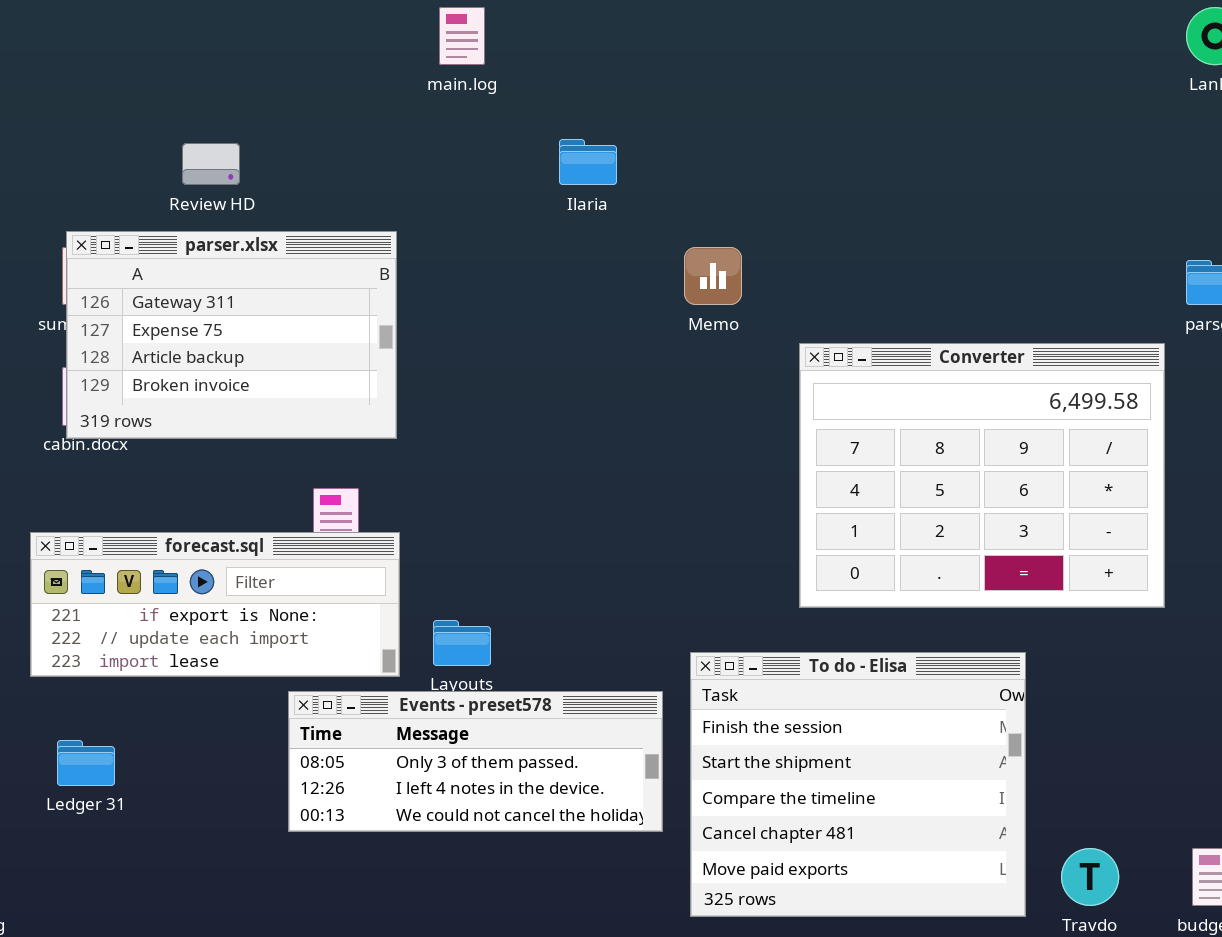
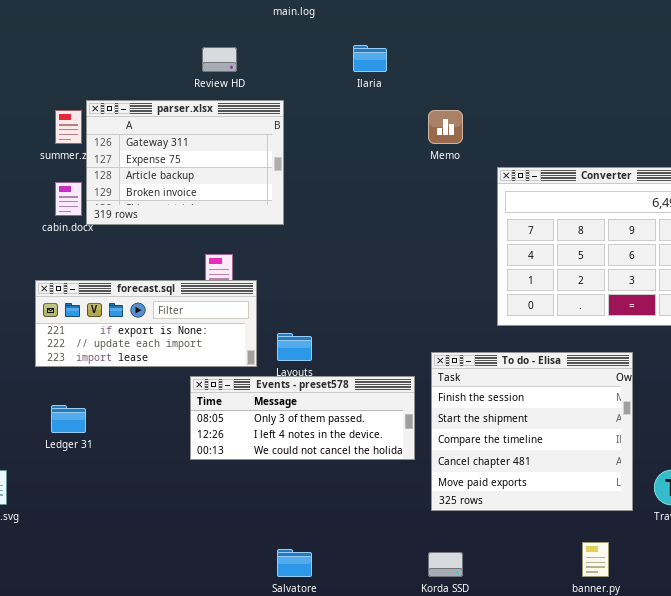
Review HD: [182,143,240,185] -> [202,47,237,72], moved
parser.xlsx: [66,231,397,439] -> [86,100,284,225], moved

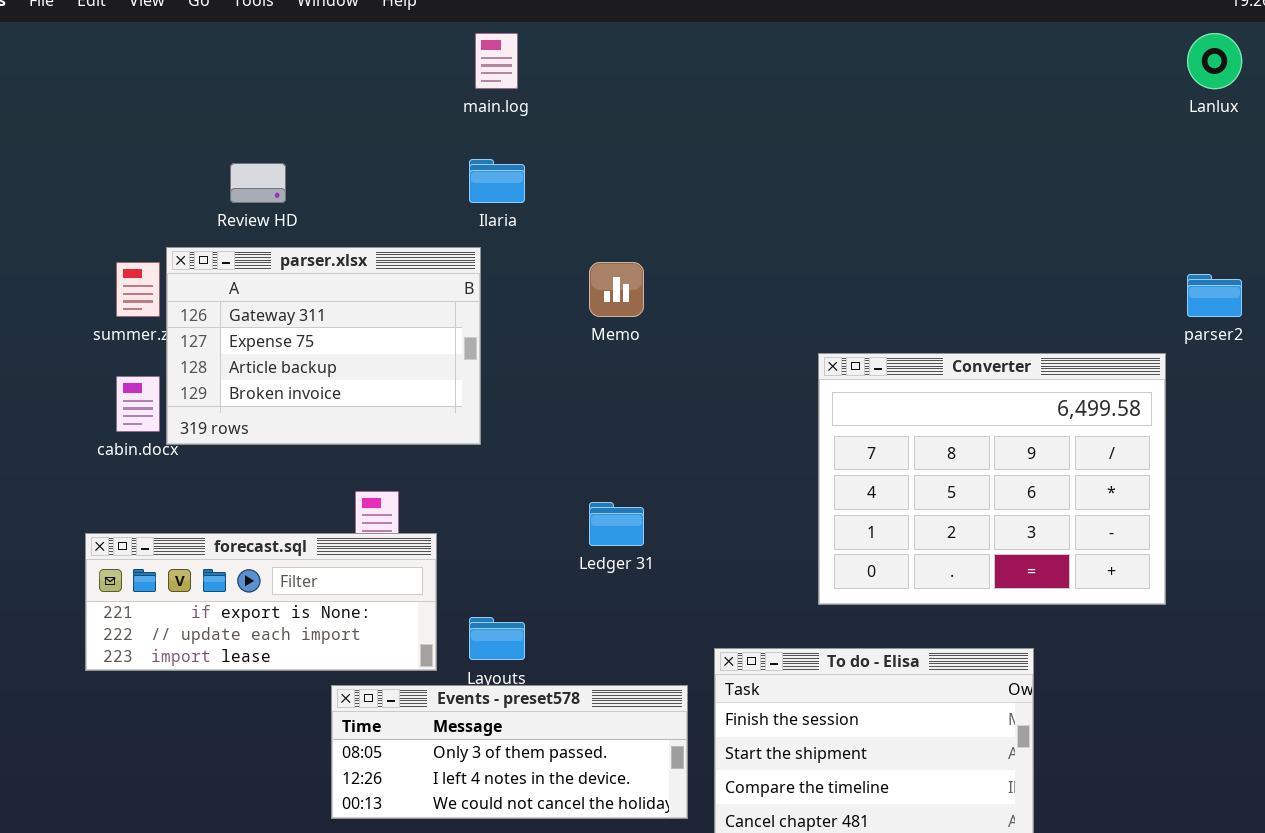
Ilaria: [353,45,387,72] -> [469,159,525,203], moved
Review HD: [202,47,237,72] -> [230,163,286,203], moved
Memo: [428,110,463,144] -> [589,262,644,317], moved
Ledger 31: [51,405,86,433] -> [589,502,644,546], moved

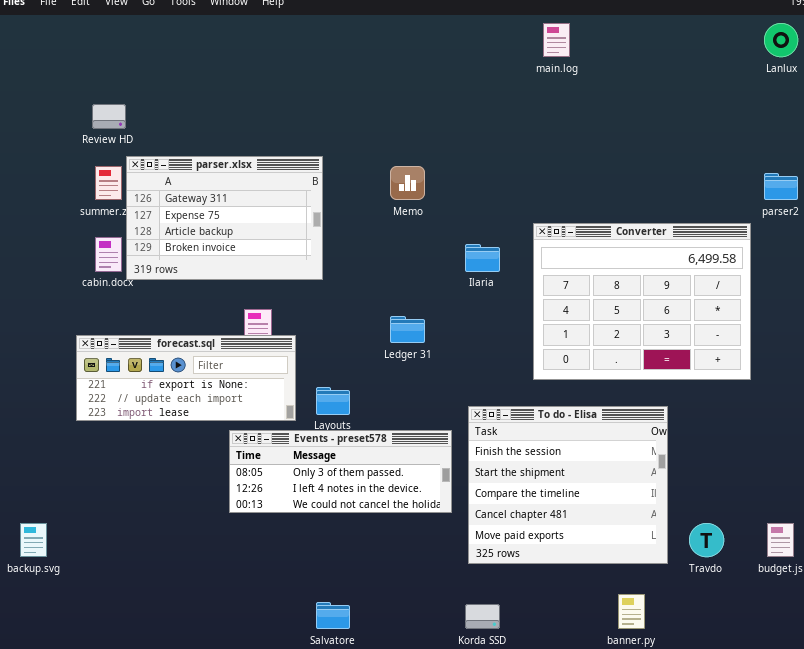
main.log: [475,33,518,89] -> [543,23,570,57], moved
Ilaria: [469,159,525,203] -> [465,244,500,272], moved
Review HD: [230,163,286,203] -> [92,104,126,129], moved

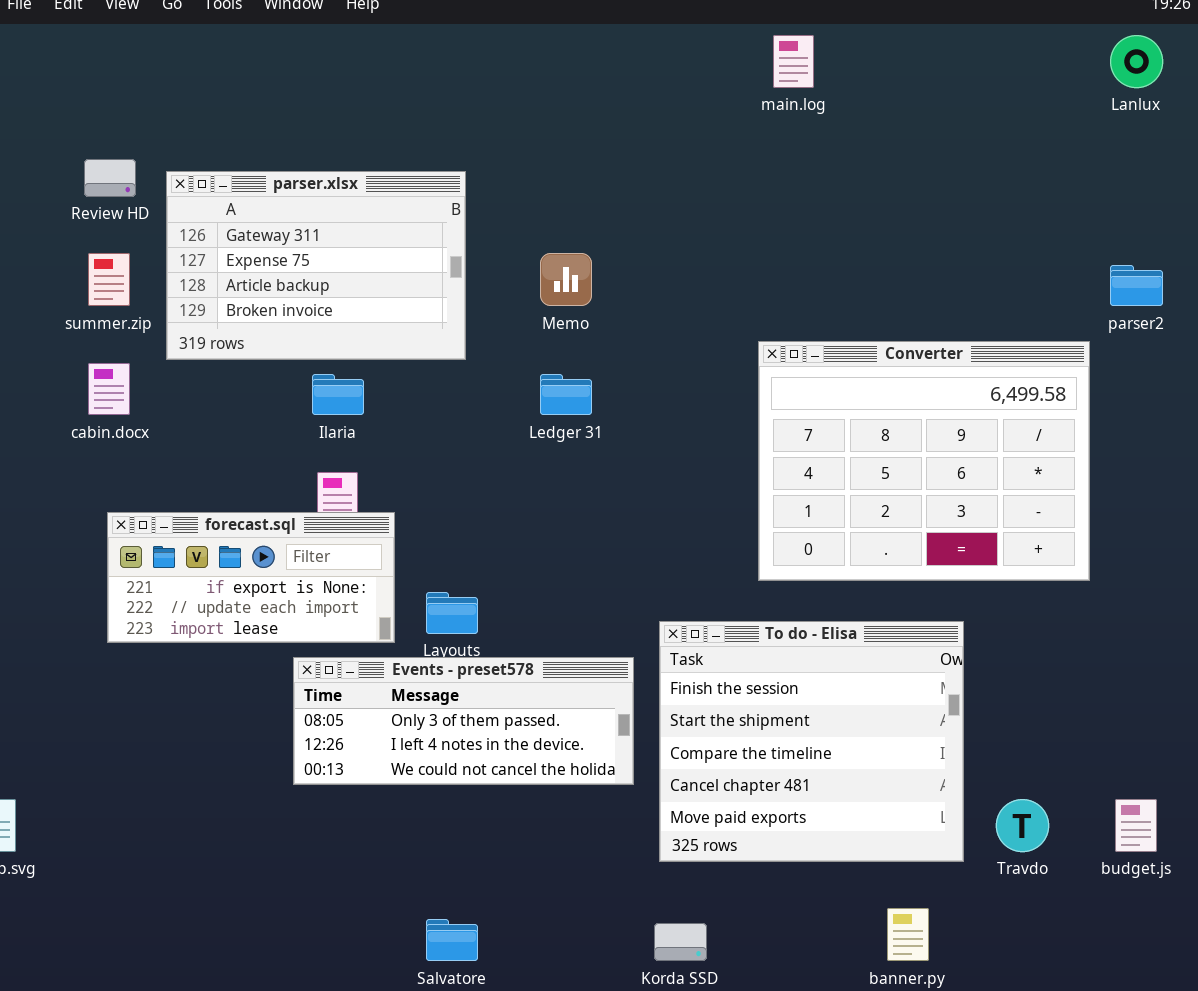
parser.xlsx: [126,156,323,280] -> [166,171,466,360], moved
Ilaria: [465,244,500,272] -> [312,374,364,415], moved
Ledger 31: [390,316,425,343] -> [540,374,592,415], moved
forecast.sql: [76,335,296,421] -> [107,512,395,643], resized

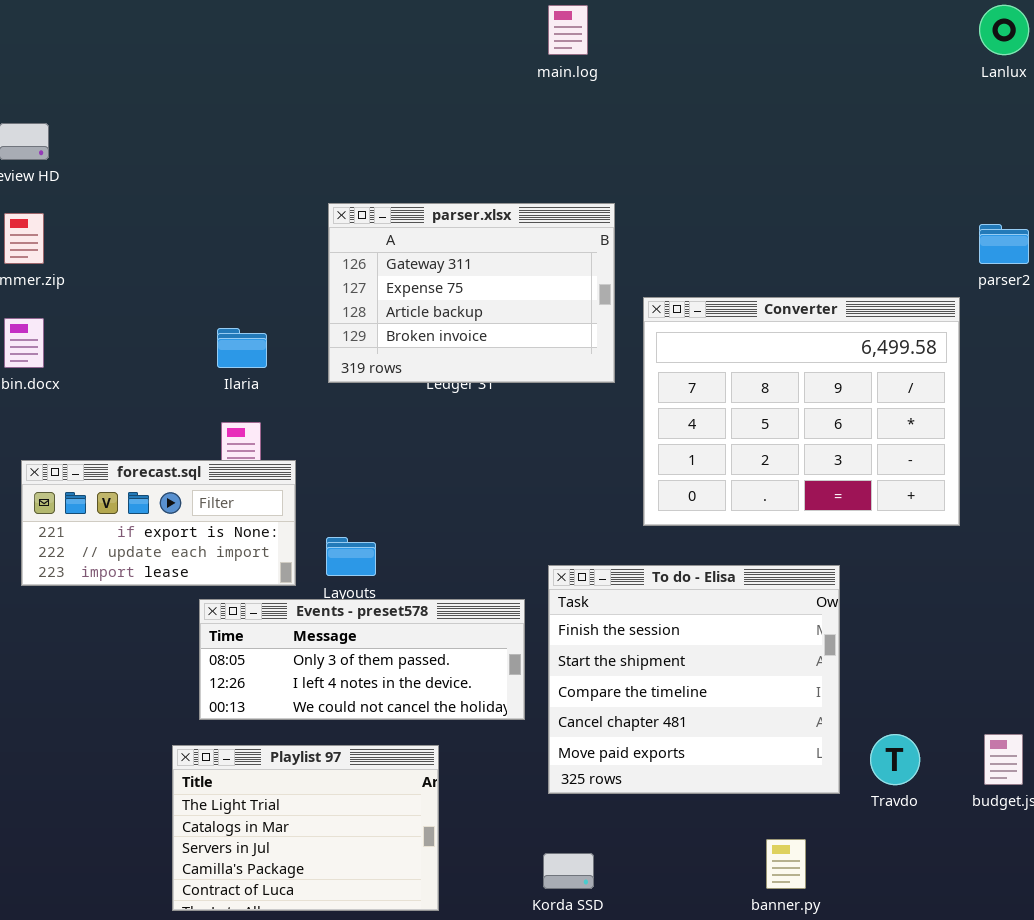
main.log: [773,35,814,88] -> [548,5,588,55], moved
parser.xlsx: [166,171,466,360] -> [328,203,615,383], moved
Playlist 97: none -> [172,745,439,911], opened

